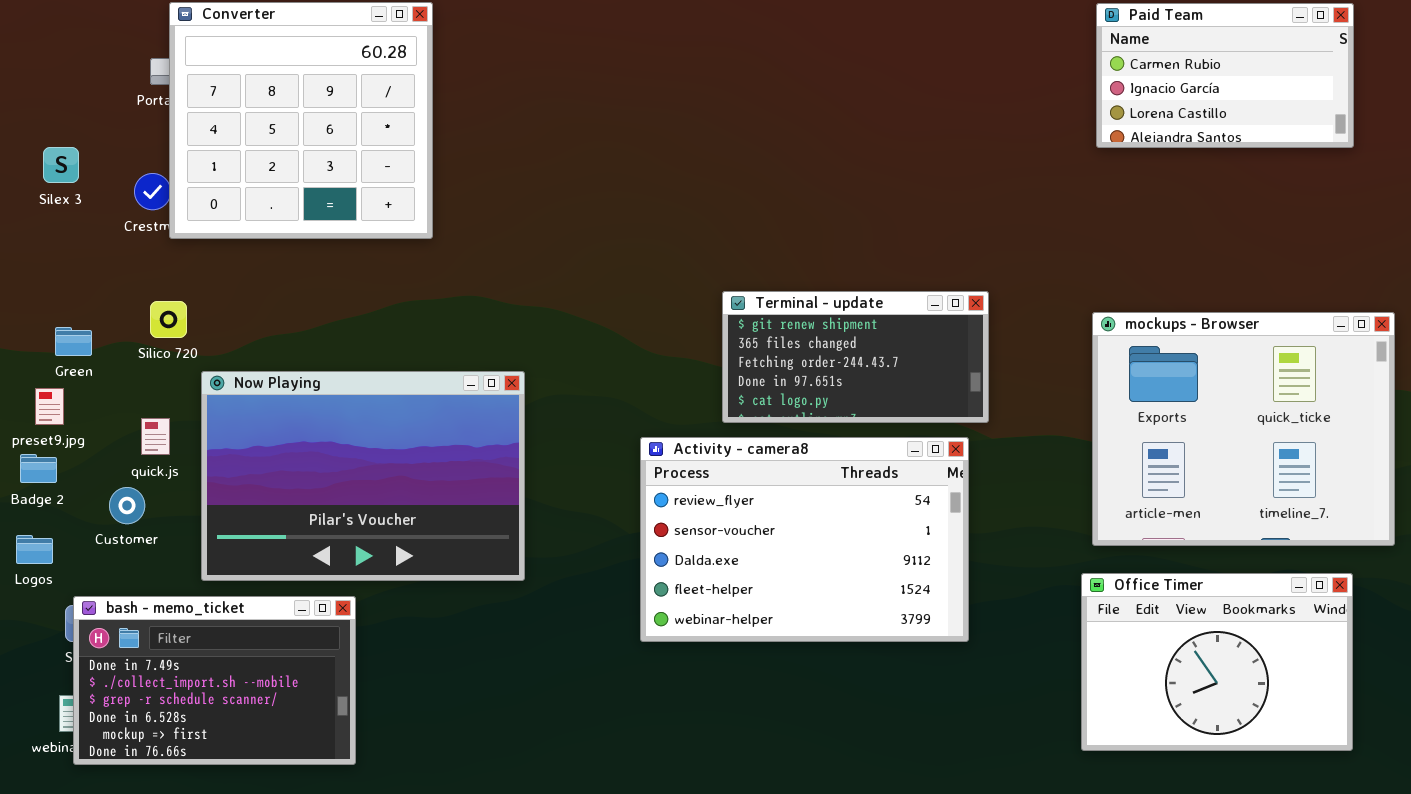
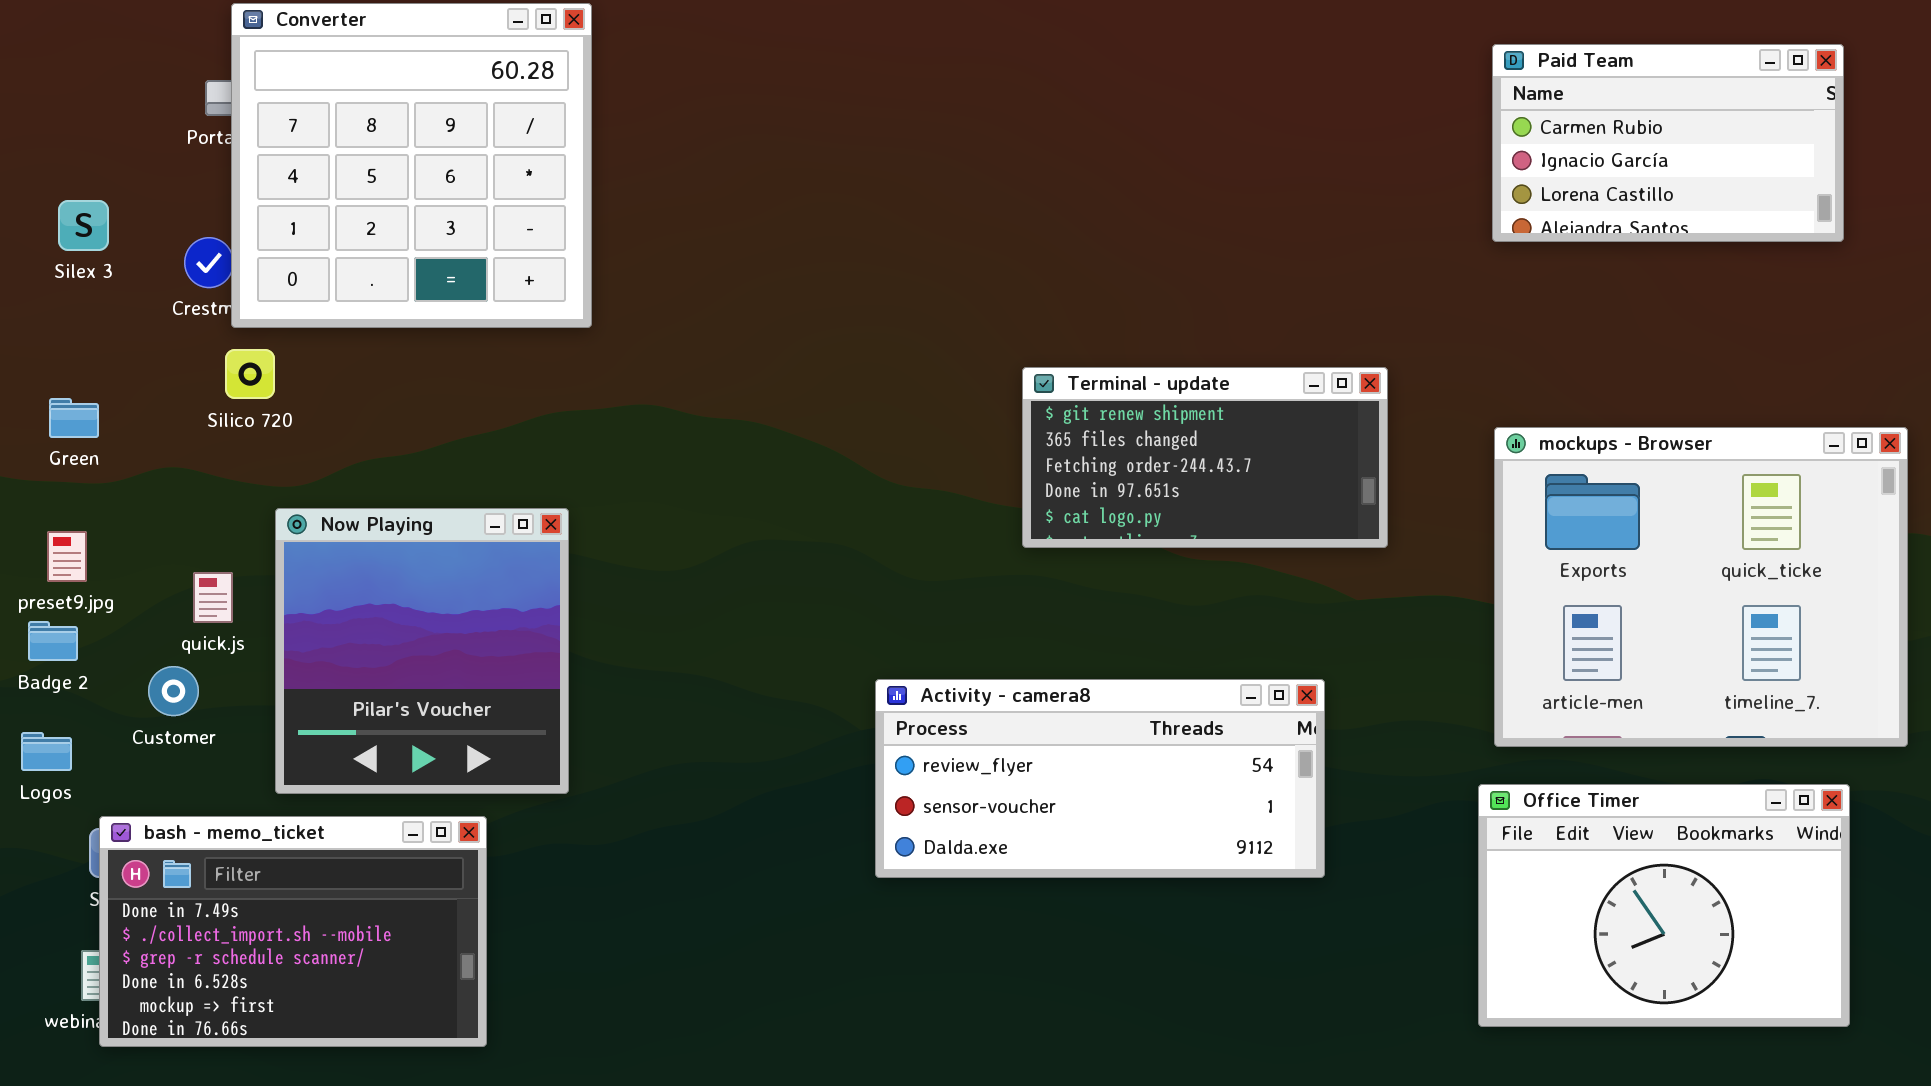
Paid Team: [1096,3,1354,148] -> [1492,44,1844,242], moved
Terminal - update: [722,291,989,423] -> [1022,367,1388,548], moved
Silico 720: [150,301,187,338] -> [225,349,275,399], moved
Green: [55,327,92,356] -> [49,398,99,438], moved
Now Playing: [201,371,525,581] -> [275,508,569,794], resized
Activity - camera8: [640,437,969,642] -> [875,679,1325,878], resized

